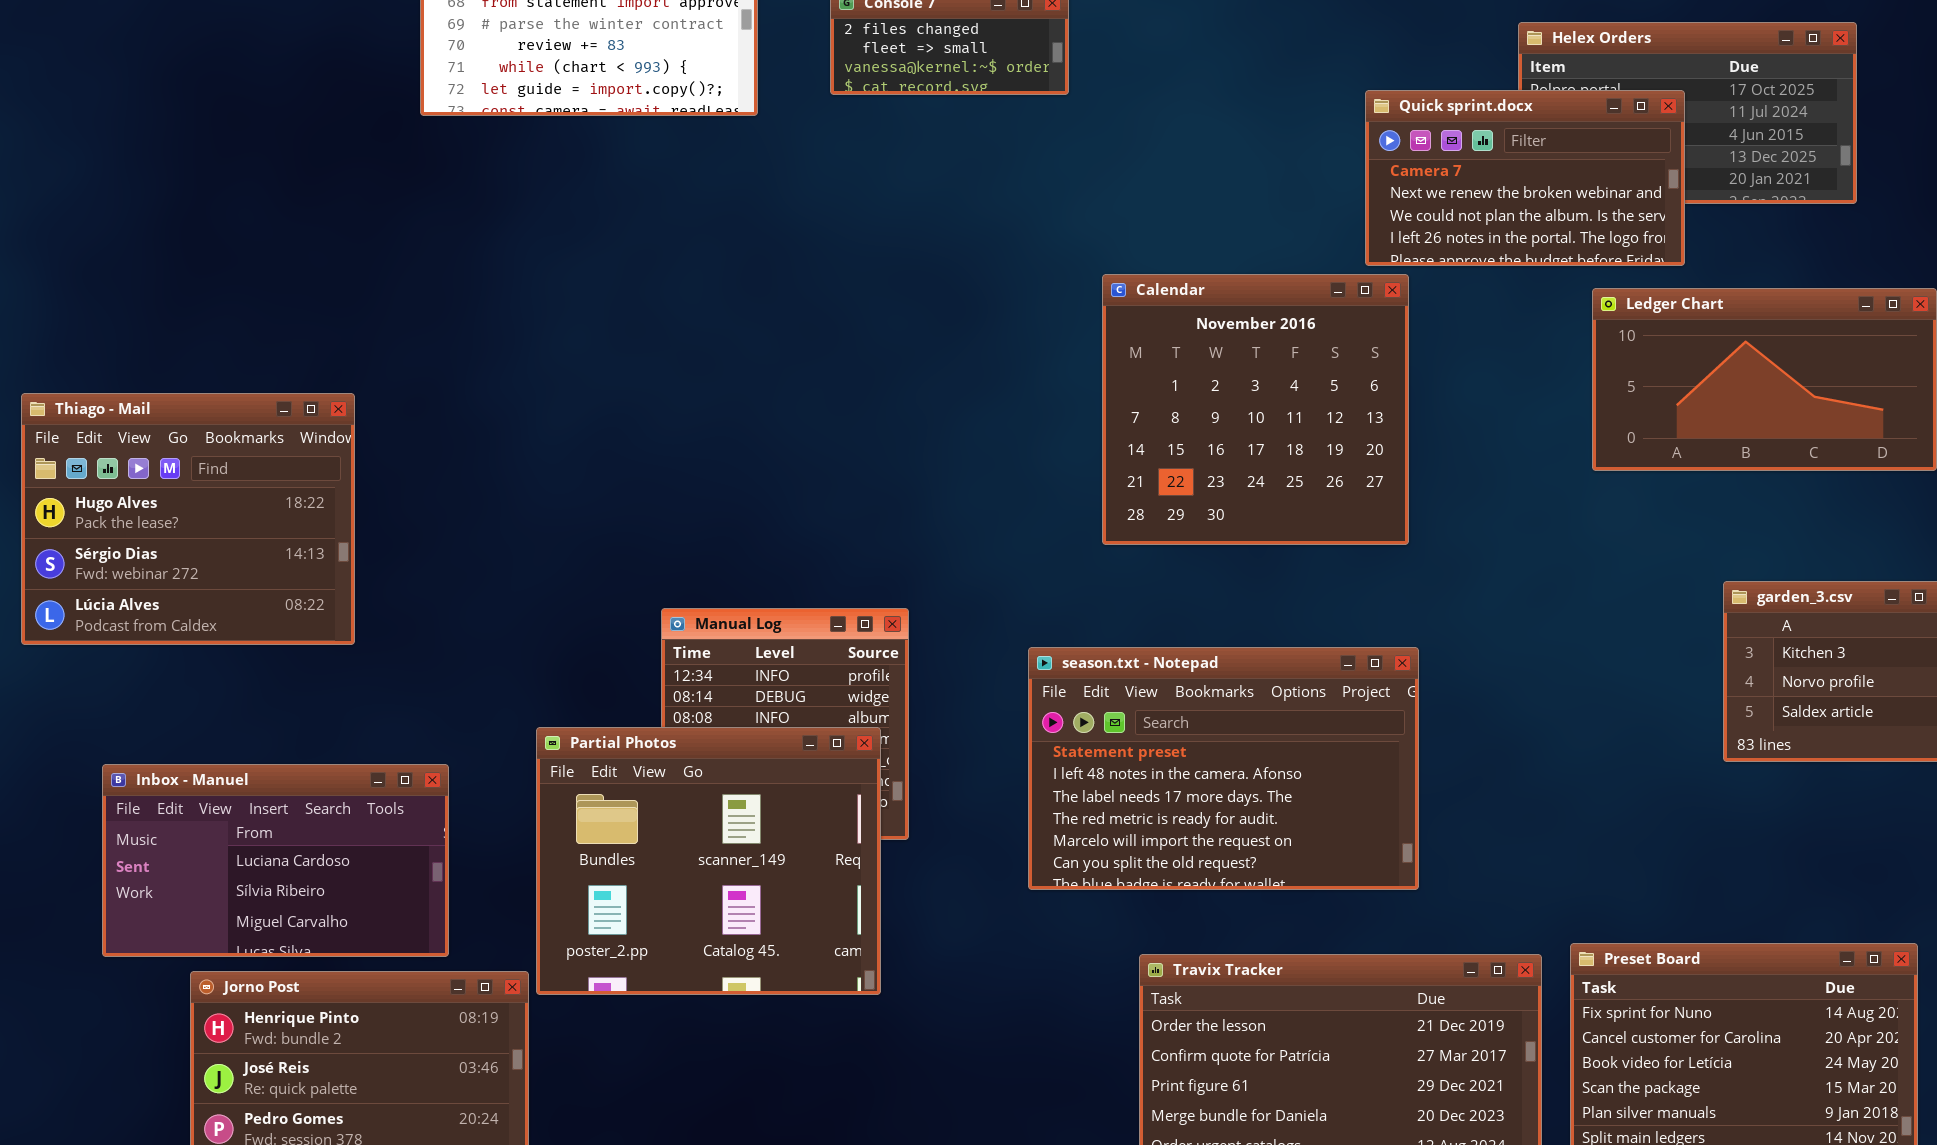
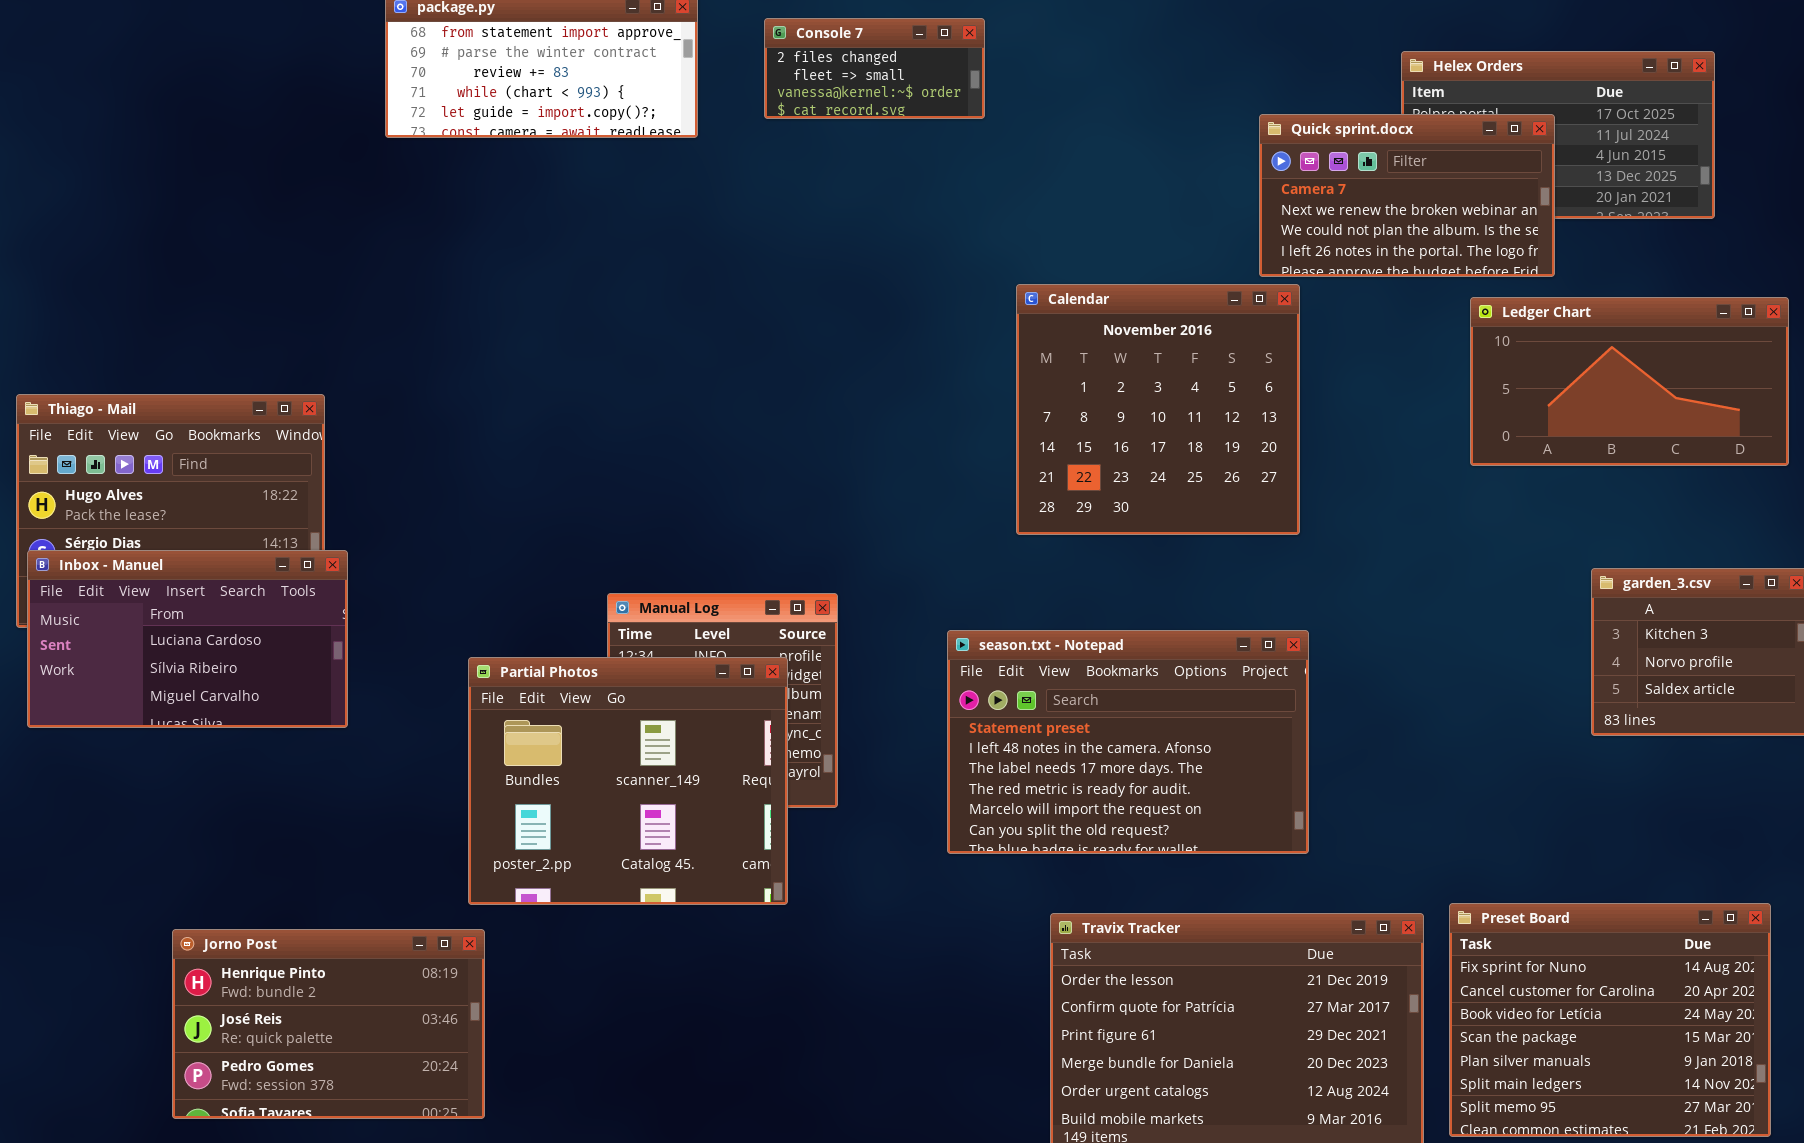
Partial Photos: [536,727,881,995] -> [468,657,788,905], moved
Inbox - Manuel: [102,764,449,957] -> [27,550,348,728], moved

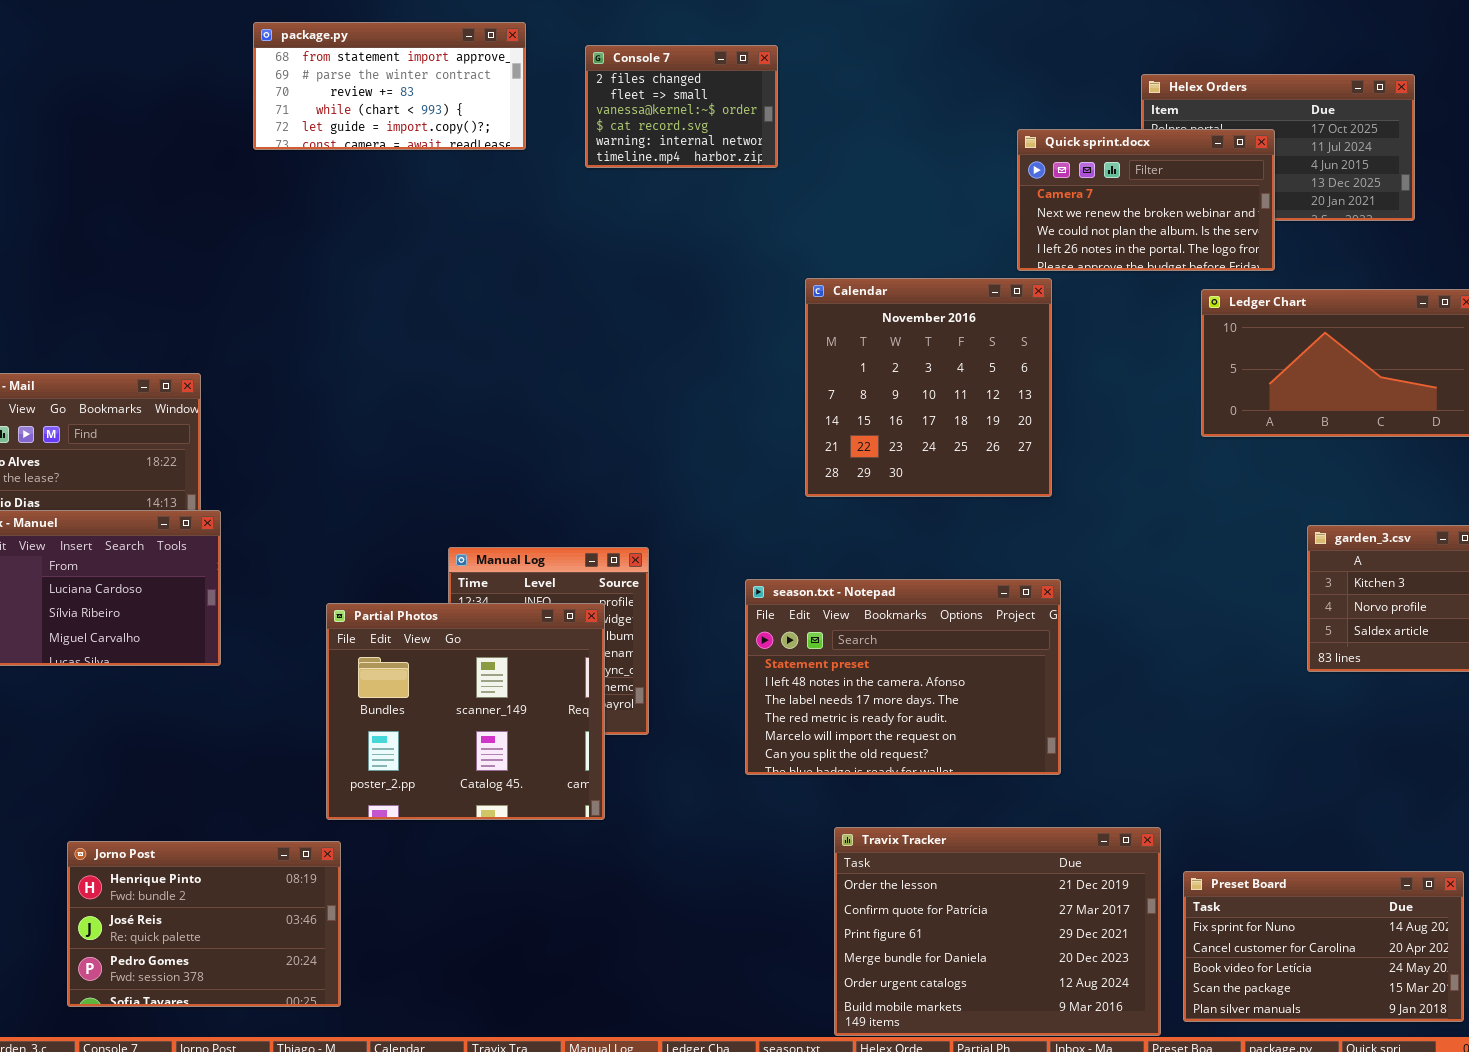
Console 7: [764,18,985,119] -> [585,45,778,168], resized
Preset Board: [1449,903,1771,1137] -> [1183,871,1464,1022], resized

